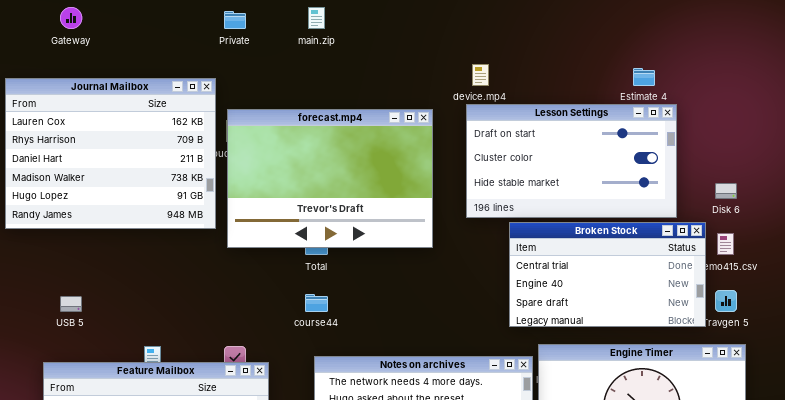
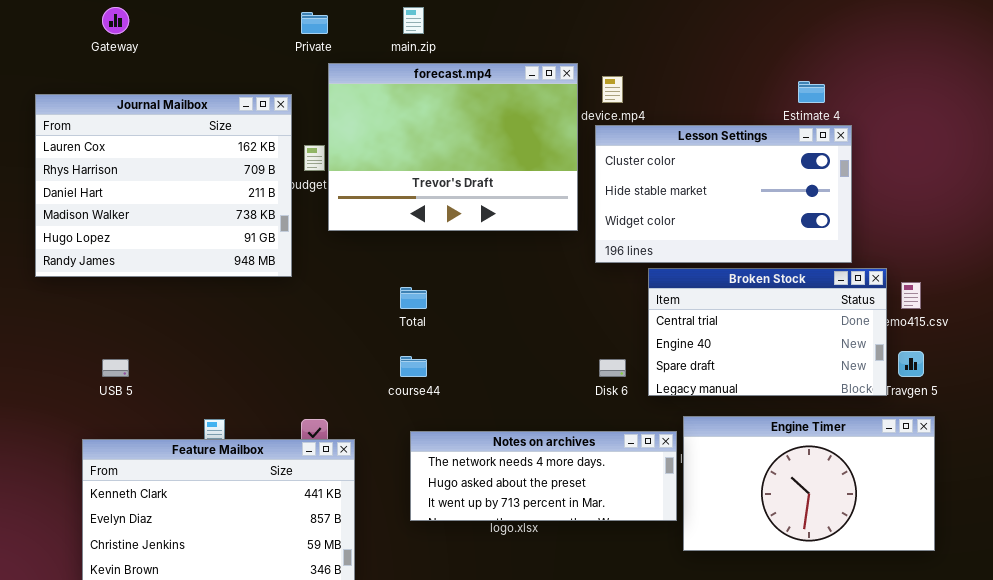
Lesson Settings: [466,104,677,218] -> [595,125,852,263], scrolled down 1 row
forecast.mp4: [227,109,433,248] -> [328,63,578,231], moved
Disk 6: [715,183,737,199] -> [599,359,626,377], moved

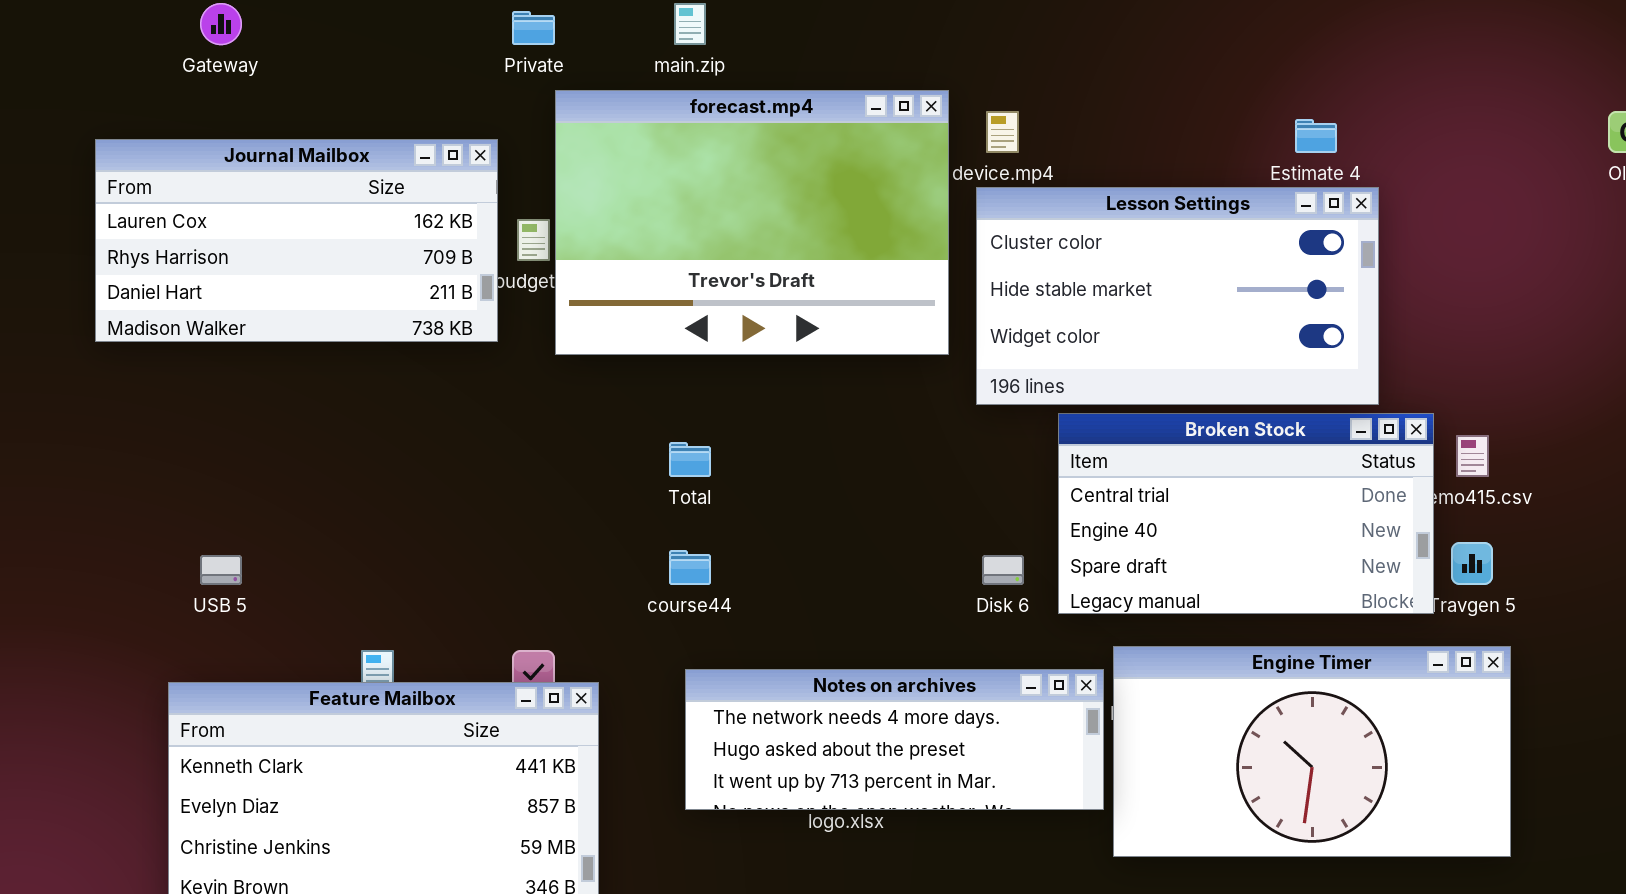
Journal Mailbox: [35,94,292,277] -> [95,139,498,342], resized

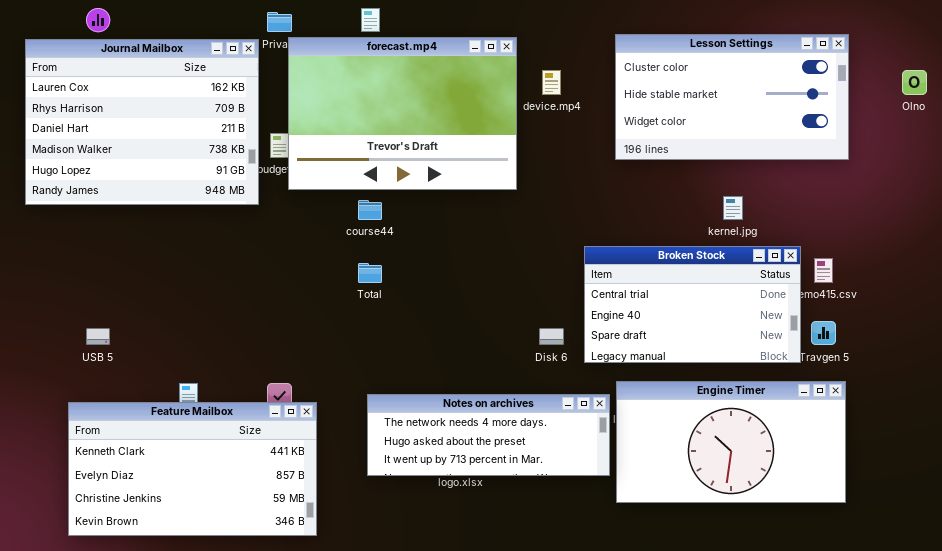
forecast.mp4: [555,90,949,355] -> [288,37,517,190], moved
Journal Mailbox: [95,139,498,342] -> [25,39,259,205], resized
Lesson Settings: [976,187,1379,405] -> [615,34,849,160], moved
course44: [669,550,711,585] -> [358,200,382,220], moved

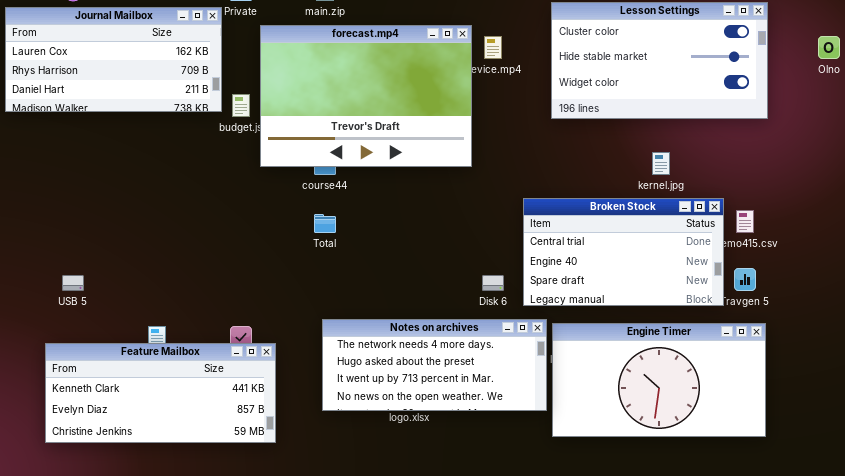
forecast.mp4: [288,37,517,190] -> [260,25,472,167], moved
Journal Mailbox: [25,39,259,205] -> [5,7,222,112], resized
Notes on archives: [367,394,610,476] -> [322,319,547,411], resized
Feature Mailbox: [68,402,317,536] -> [45,343,276,443], resized

